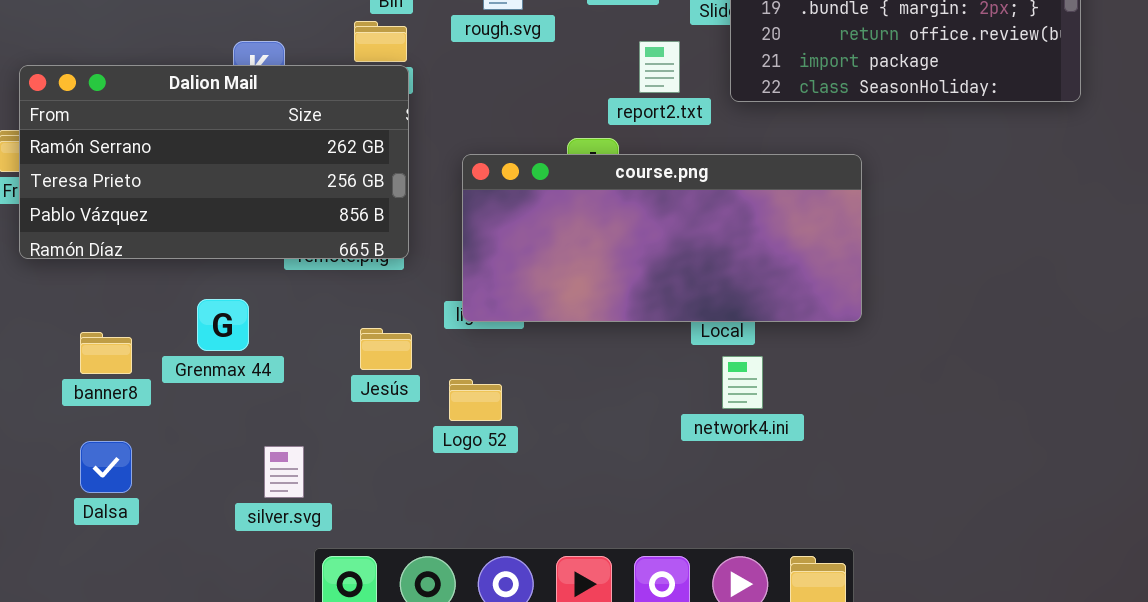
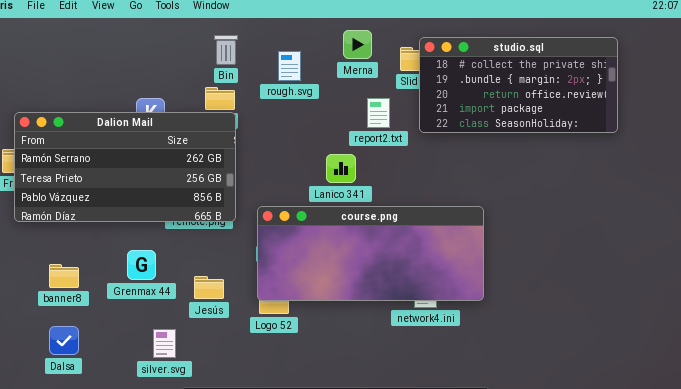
course.png: [462,154,862,322] -> [257,206,484,301], moved
Grenmax 44: [197,299,249,351] -> [127,250,156,280], moved
Jesús: [360,328,412,370] -> [194,276,224,299], moved

